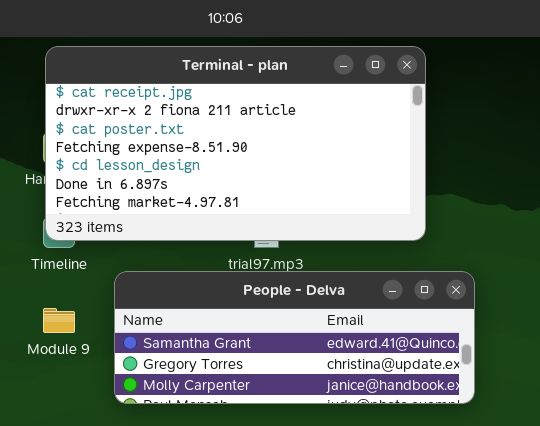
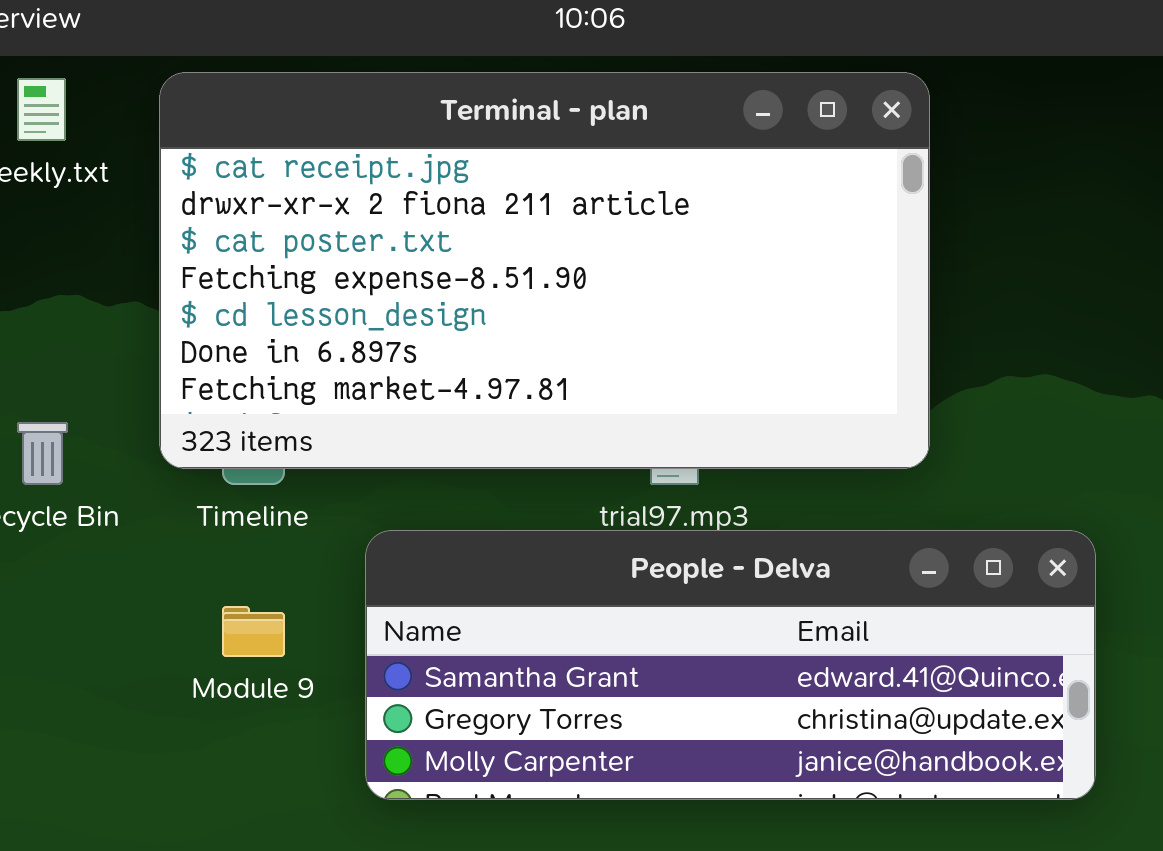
Terminal - plan: [45,46,426,241] -> [159,72,930,469], moved

